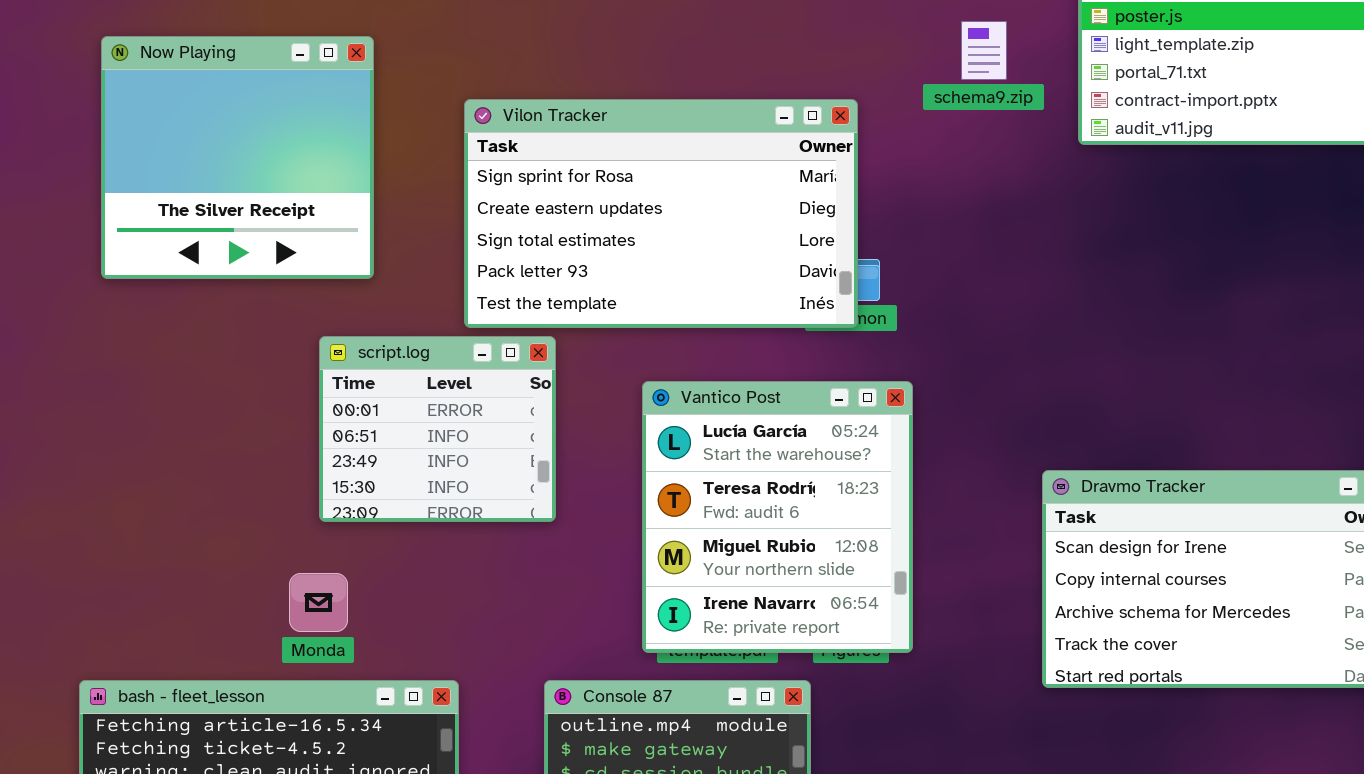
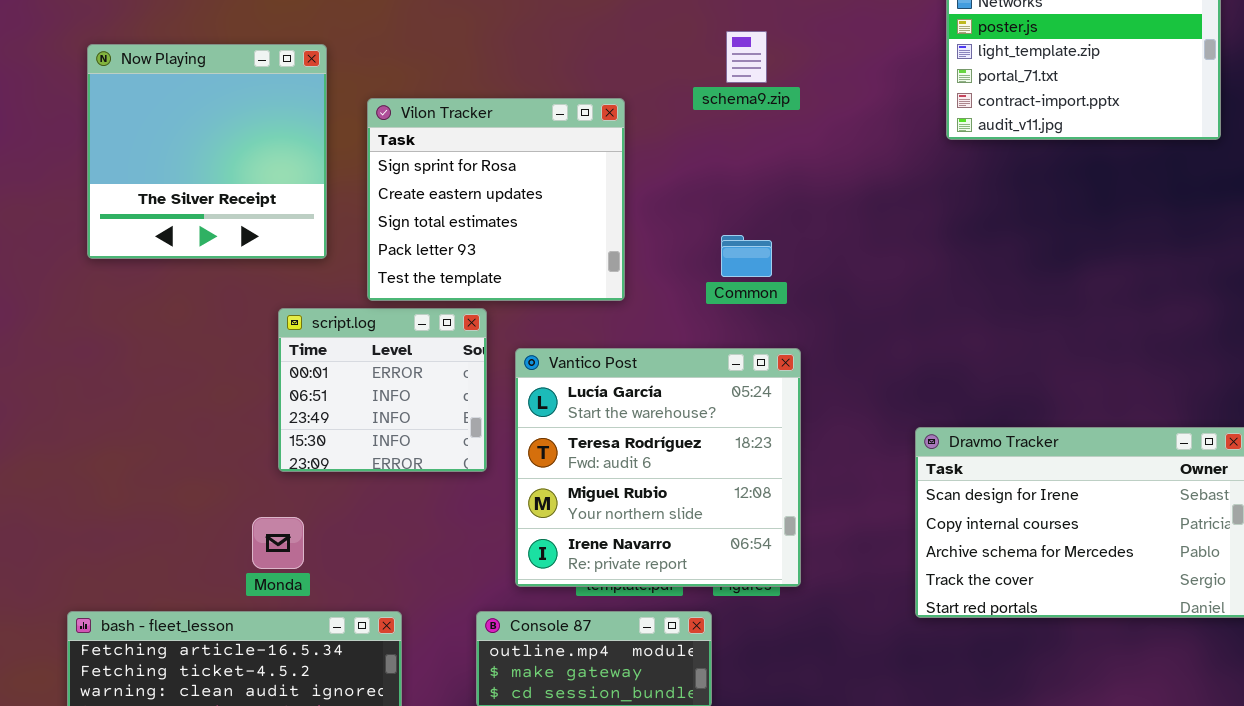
schema9.zip: [961,21,1007,80] -> [726,31,767,83], moved
Vilon Tracker: [464,99,858,328] -> [367,98,625,301], moved, resized
Vantico Post: [642,381,913,653] -> [515,348,801,587], resized

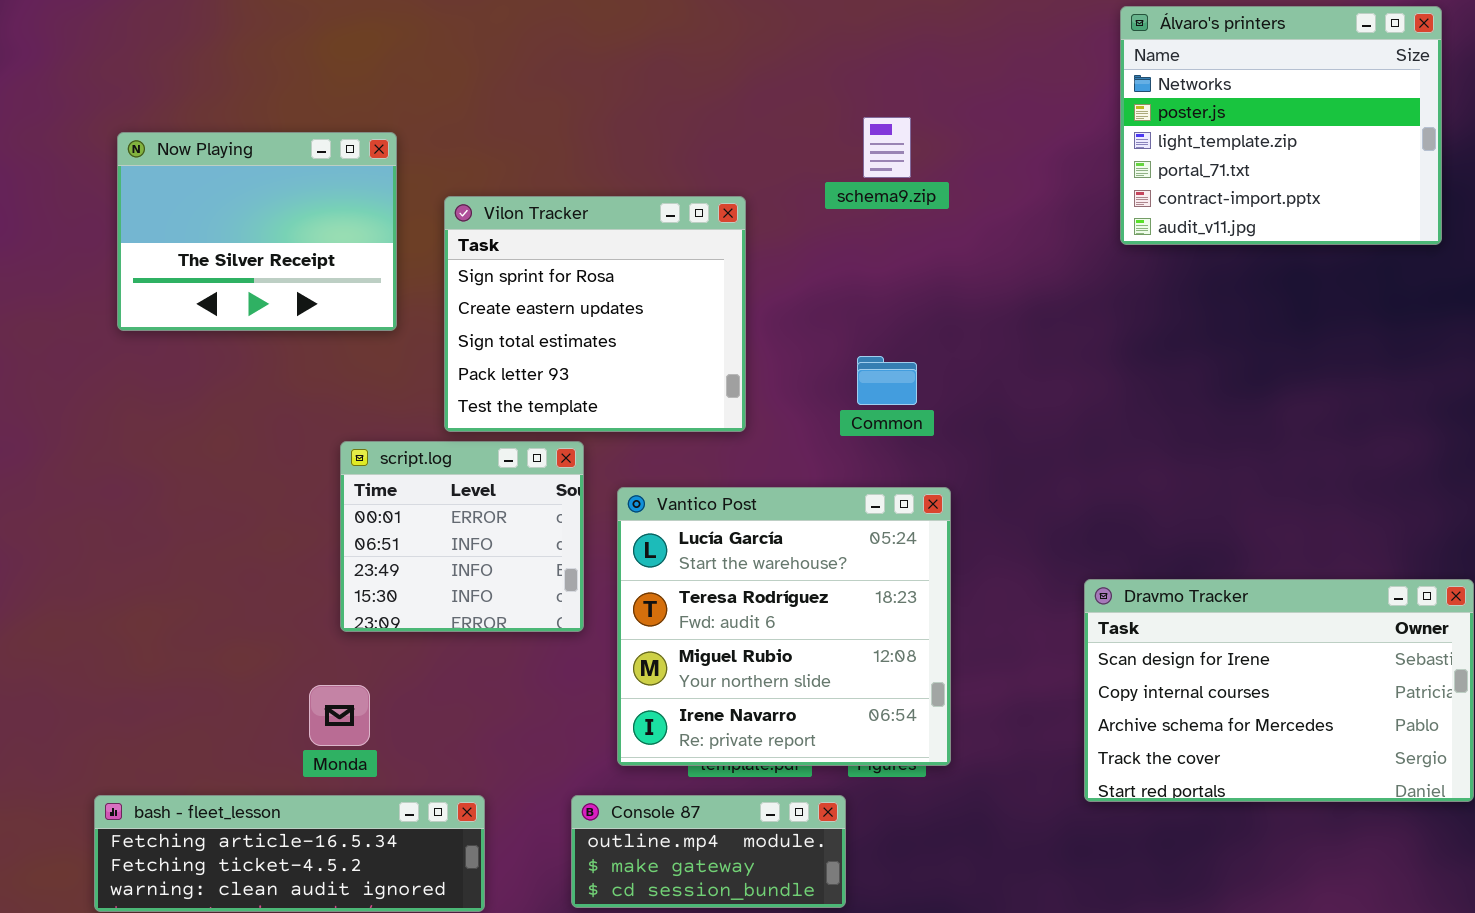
Now Playing: [87,44,327,259] -> [117,132,397,331], resized

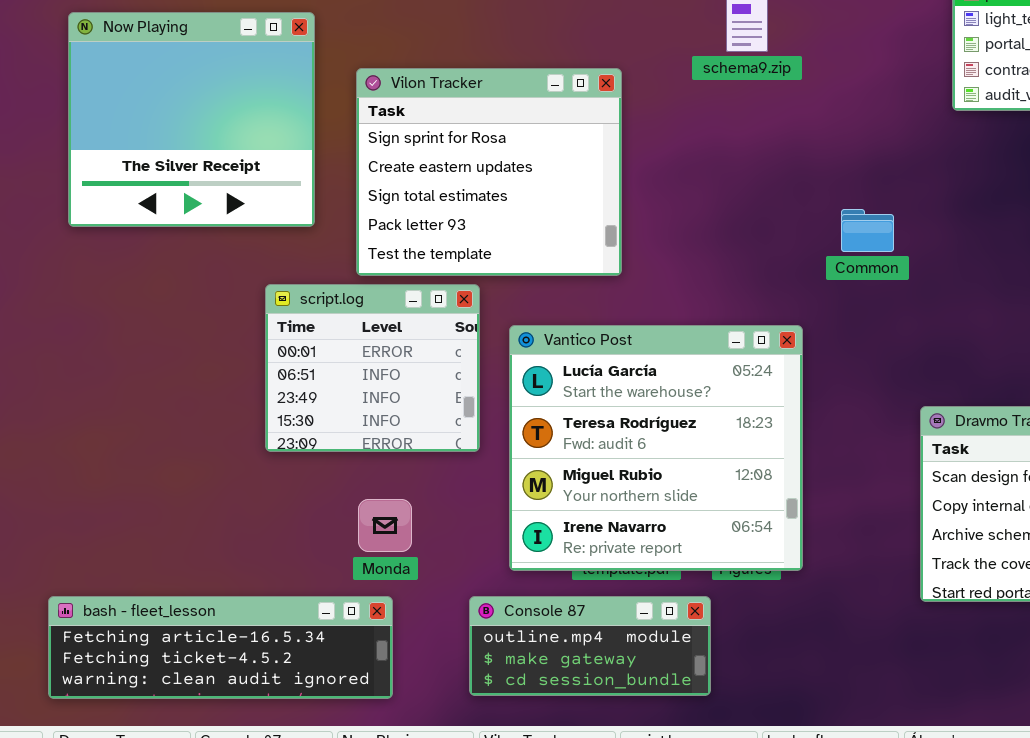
Now Playing: [117,132,397,331] -> [68,12,315,227], resized
Common: [857,356,917,405] -> [841,209,894,252], moved
Monda: [309,685,370,746] -> [358,499,412,552], moved

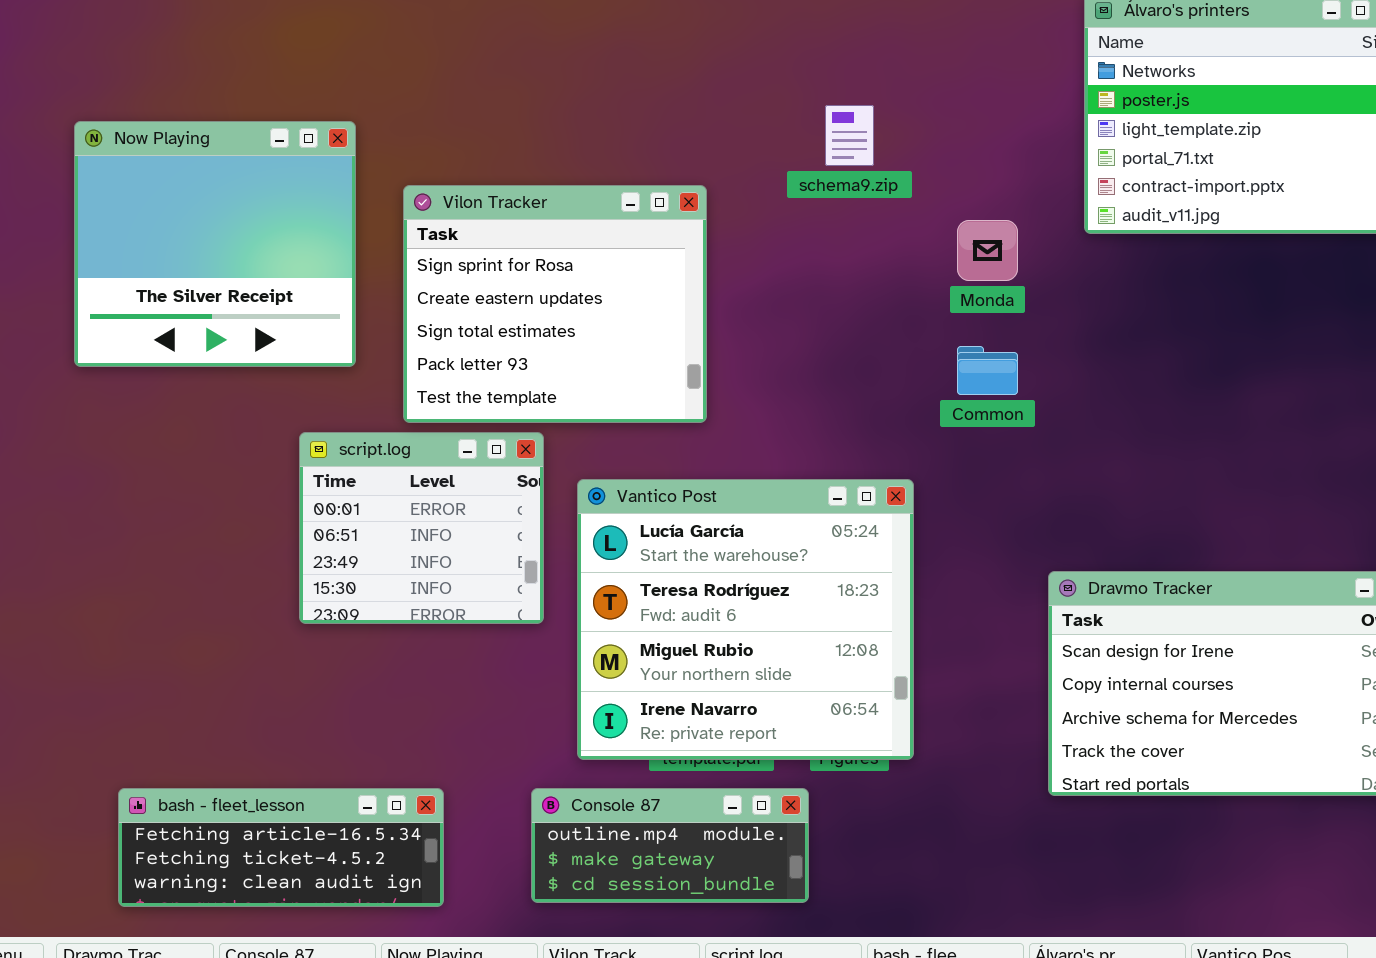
Monda: [358,499,412,552] -> [957,220,1018,281], moved
bash - fleet_lesson: [48,596,393,699] -> [118,788,444,907], resized

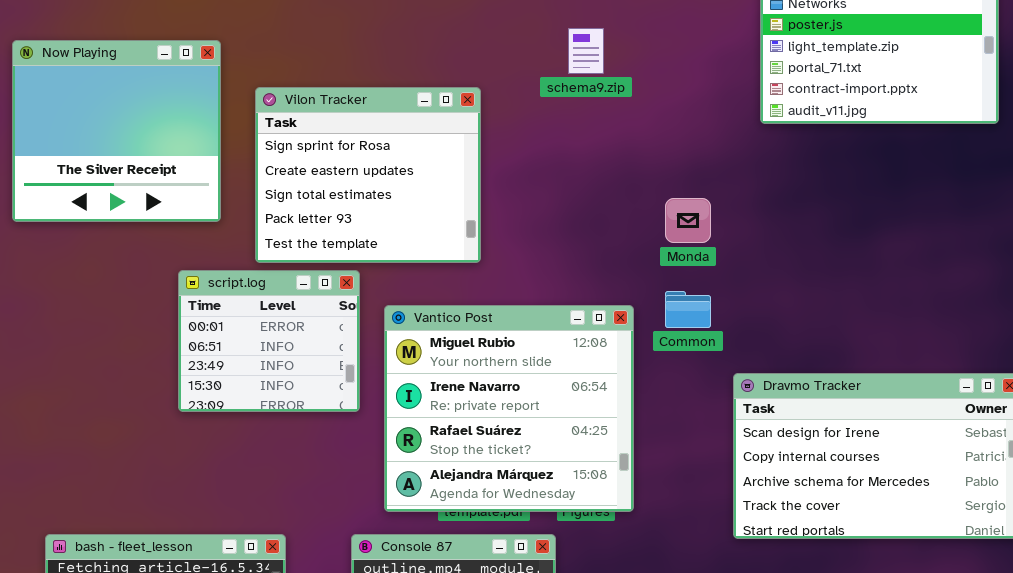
Monda: [957,220,1018,281] -> [665,198,711,243], moved
Common: [957,346,1018,395] -> [665,291,711,328], moved
Vantico Post: [577,479,914,760] -> [384,305,634,512], scrolled down 2 rows

